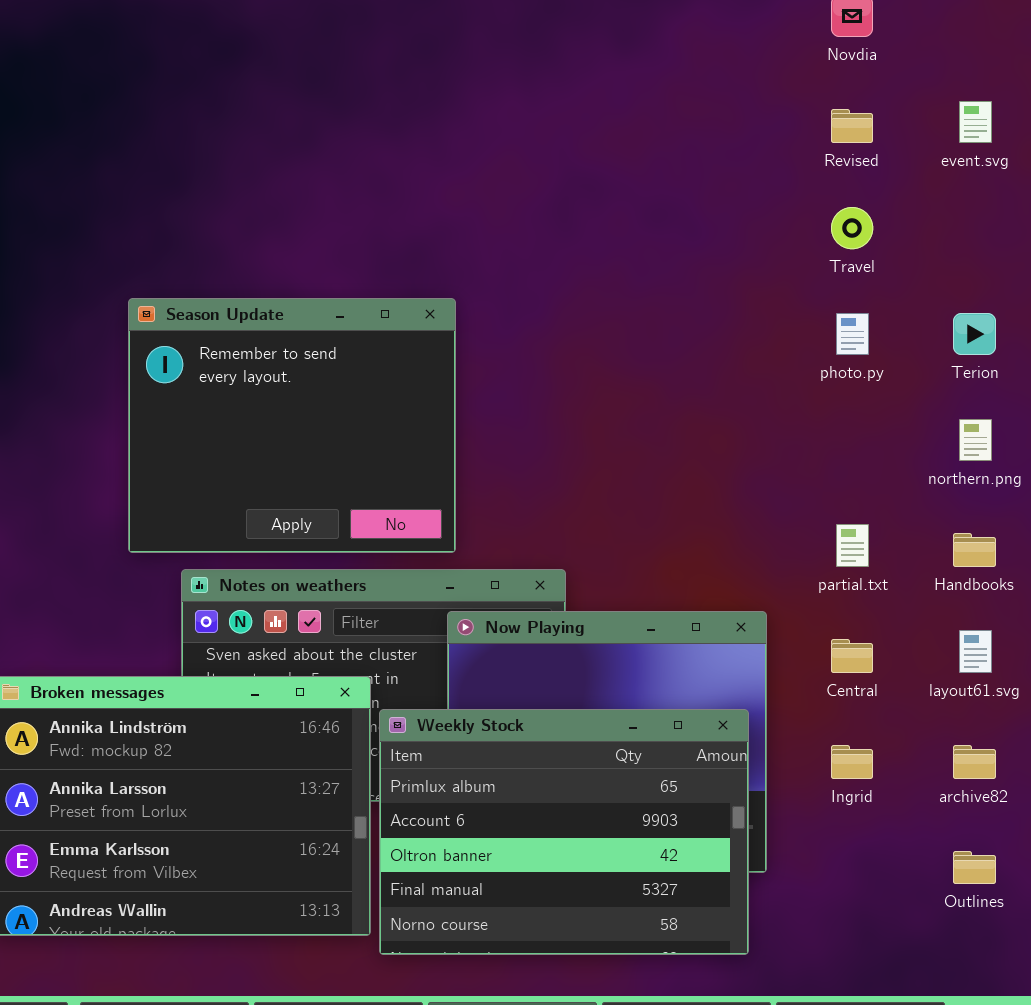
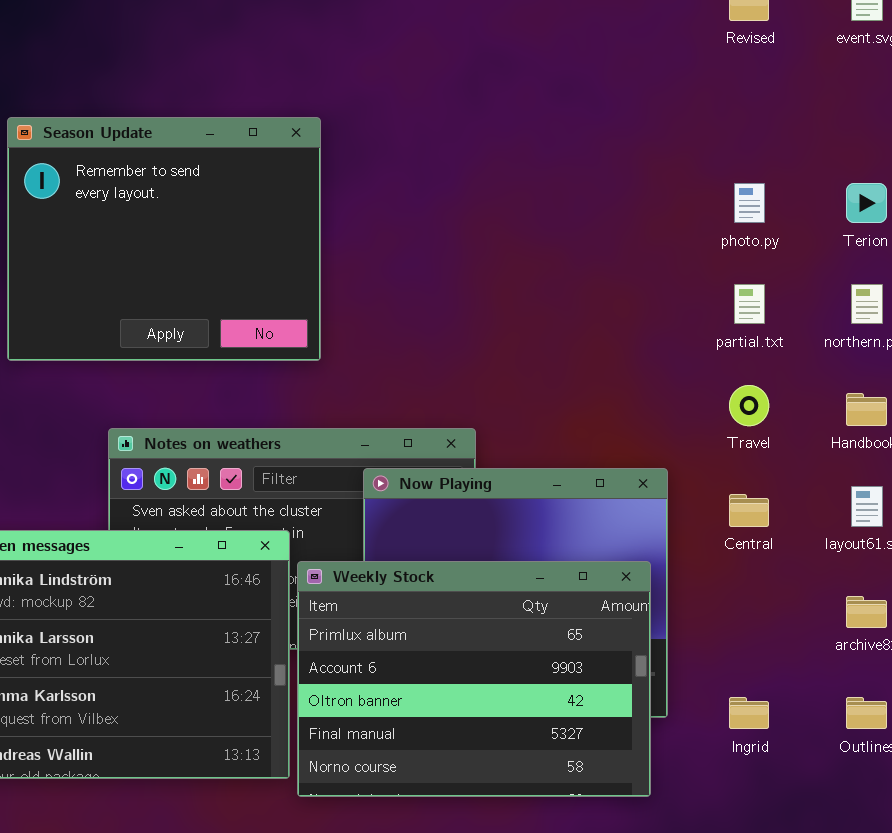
Travel: [831,207,873,249] -> [729,385,769,426], moved
Season Update: [128,298,456,553] -> [7,117,321,361], moved
partial.txt: [836,524,869,567] -> [734,284,765,324], moved
Ingrid: [831,745,873,779] -> [729,697,769,729], moved

